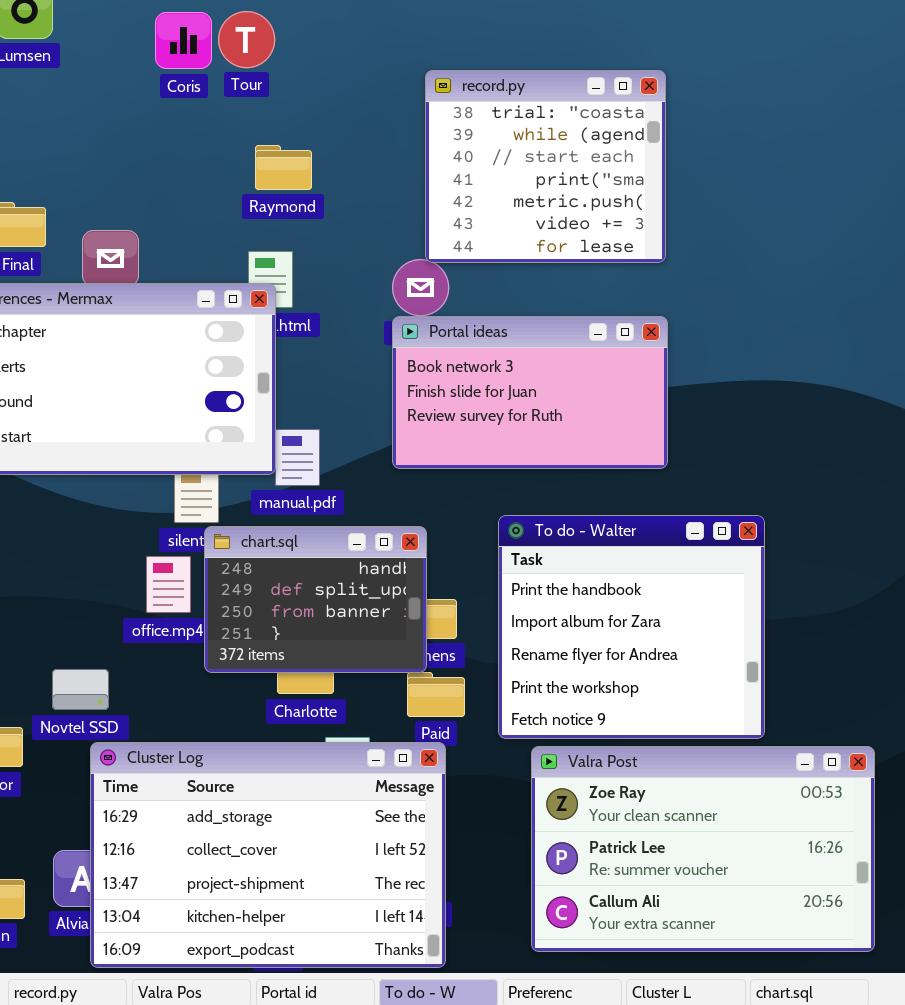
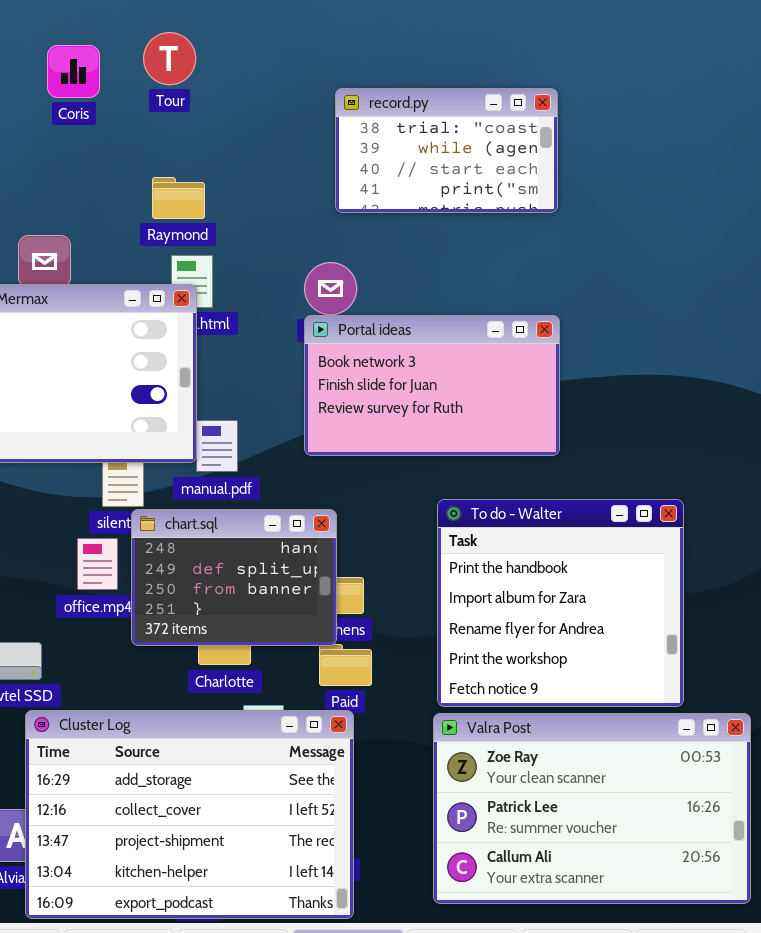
Coris: [155,12,212,69] -> [47,45,100,98], moved
record.py: [425,70,666,263] -> [335,88,558,213], resized
Raymond: [255,145,312,190] -> [152,177,205,219], moved
To do - Walter: [498,515,765,739] -> [437,499,684,707], moved

